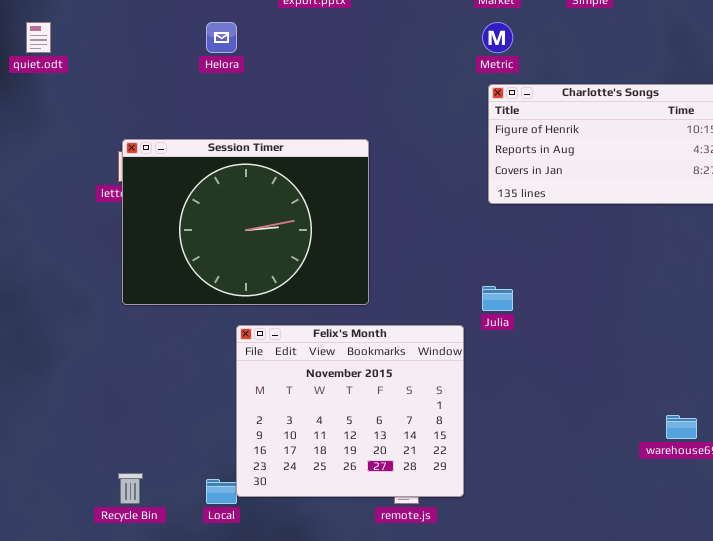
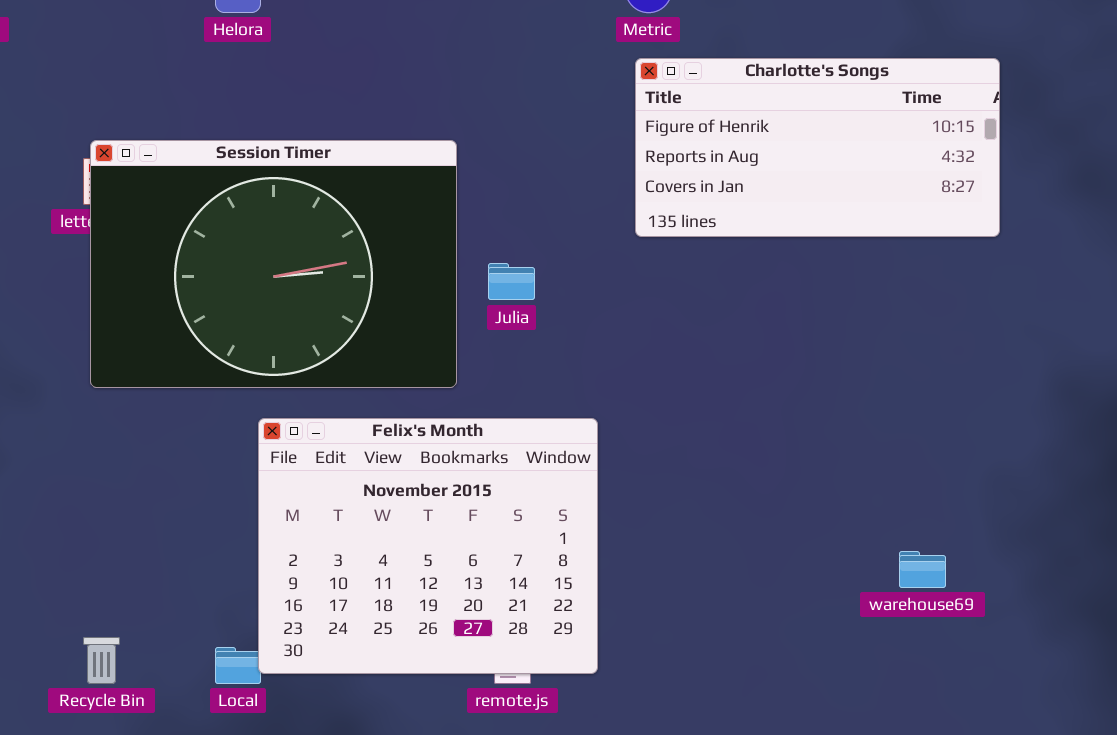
Julia: [482,286,513,311] -> [488,263,535,300], moved

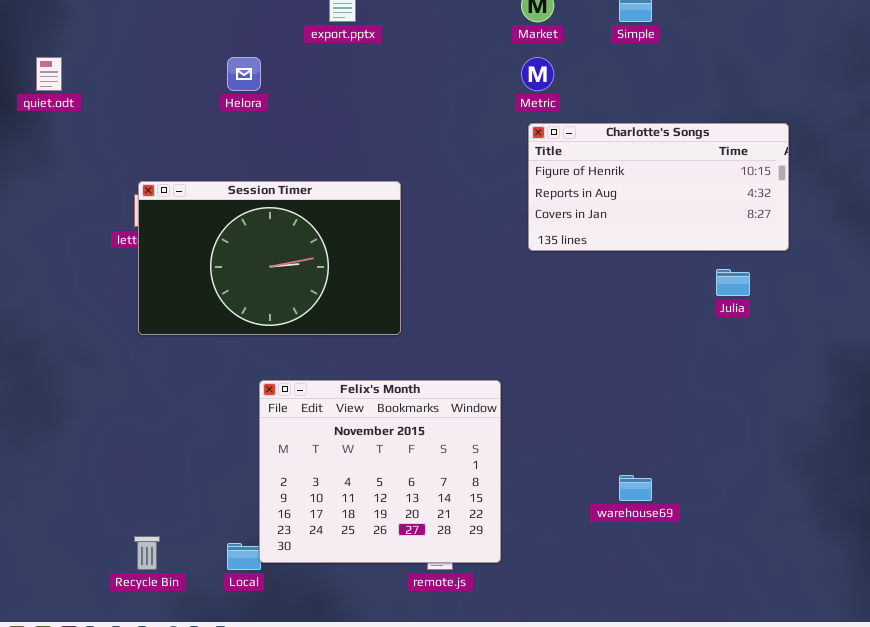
Session Timer: [90,140,457,388] -> [138,181,401,335], resized
Julia: [488,263,535,300] -> [716,269,750,296], moved
warehouse69: [899,551,946,588] -> [619,475,652,501], moved

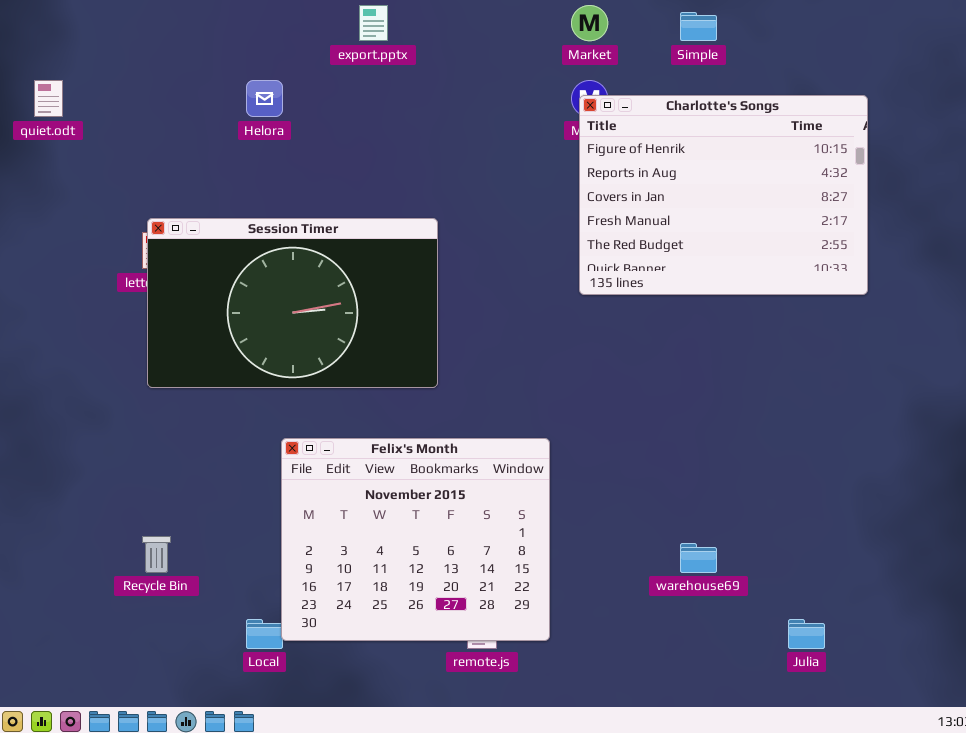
Charlotte's Songs: [528,123,789,251] -> [579,95,868,295], resized
Julia: [716,269,750,296] -> [788,619,825,649], moved
Recycle Bin: [134,536,160,570] -> [142,536,171,573], moved

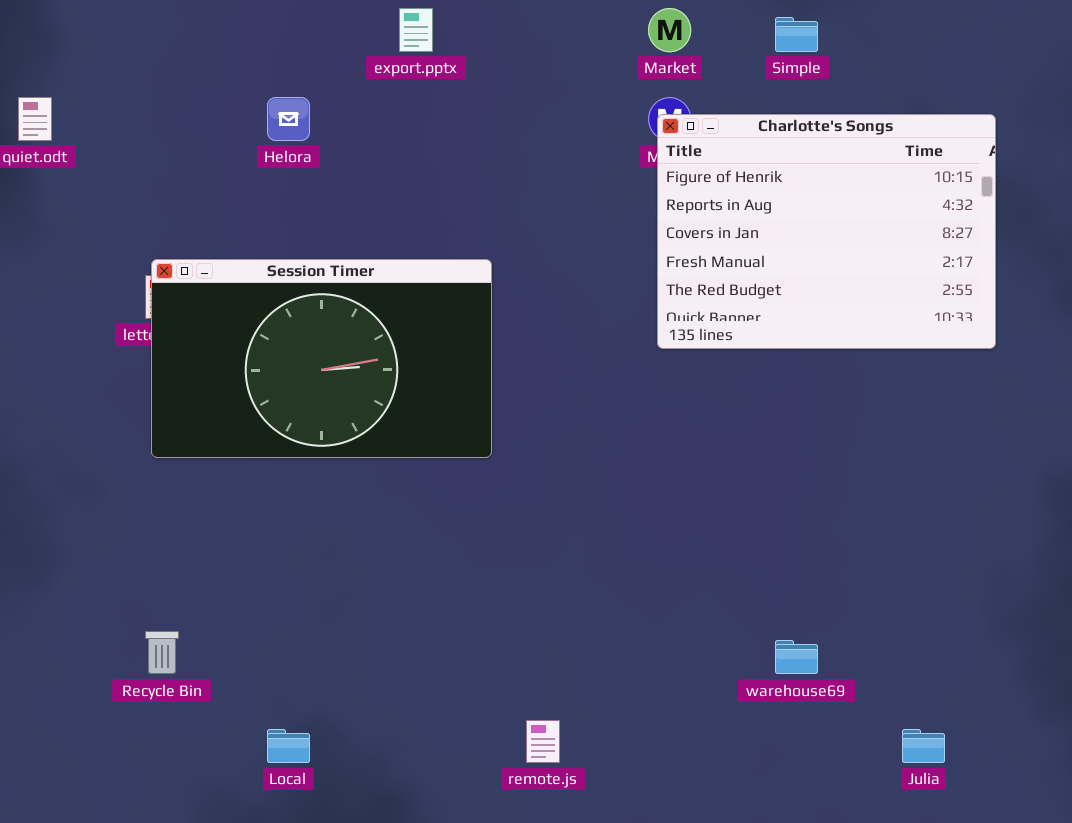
Felix's Month: [281,438,550,641] -> none, closed

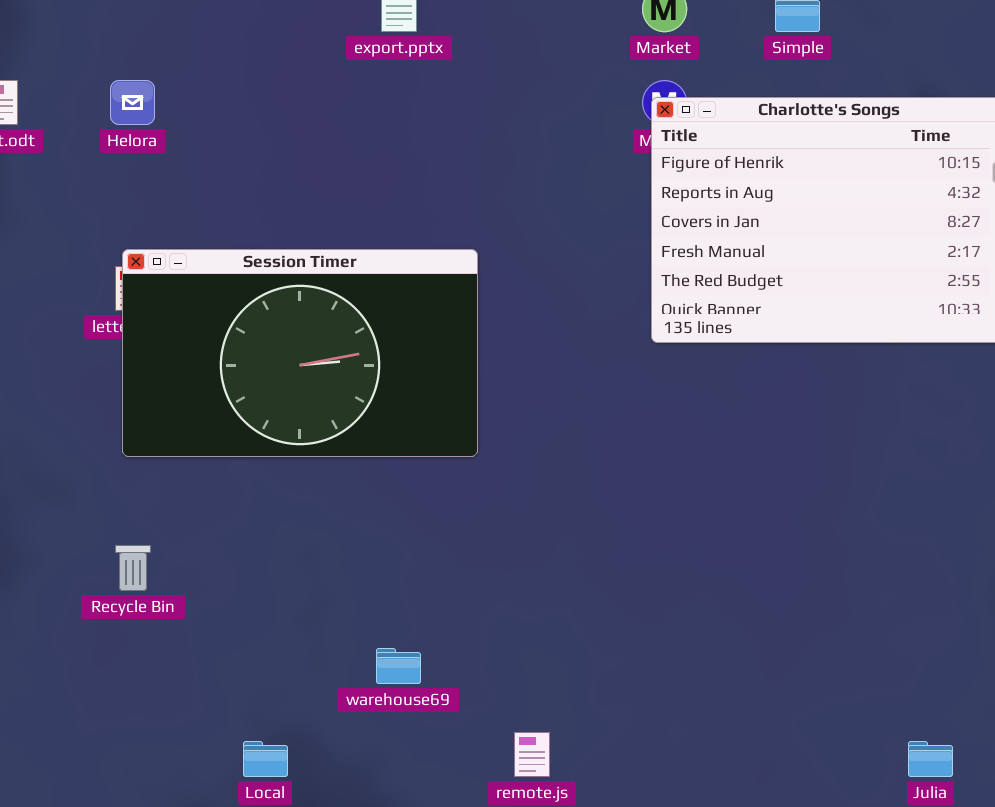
Helora: [267,97,310,141] -> [110,80,155,125], moved
Recycle Bin: [145,631,179,674] -> [115,545,151,591], moved
warehouse69: [775,640,818,674] -> [376,648,421,684], moved

